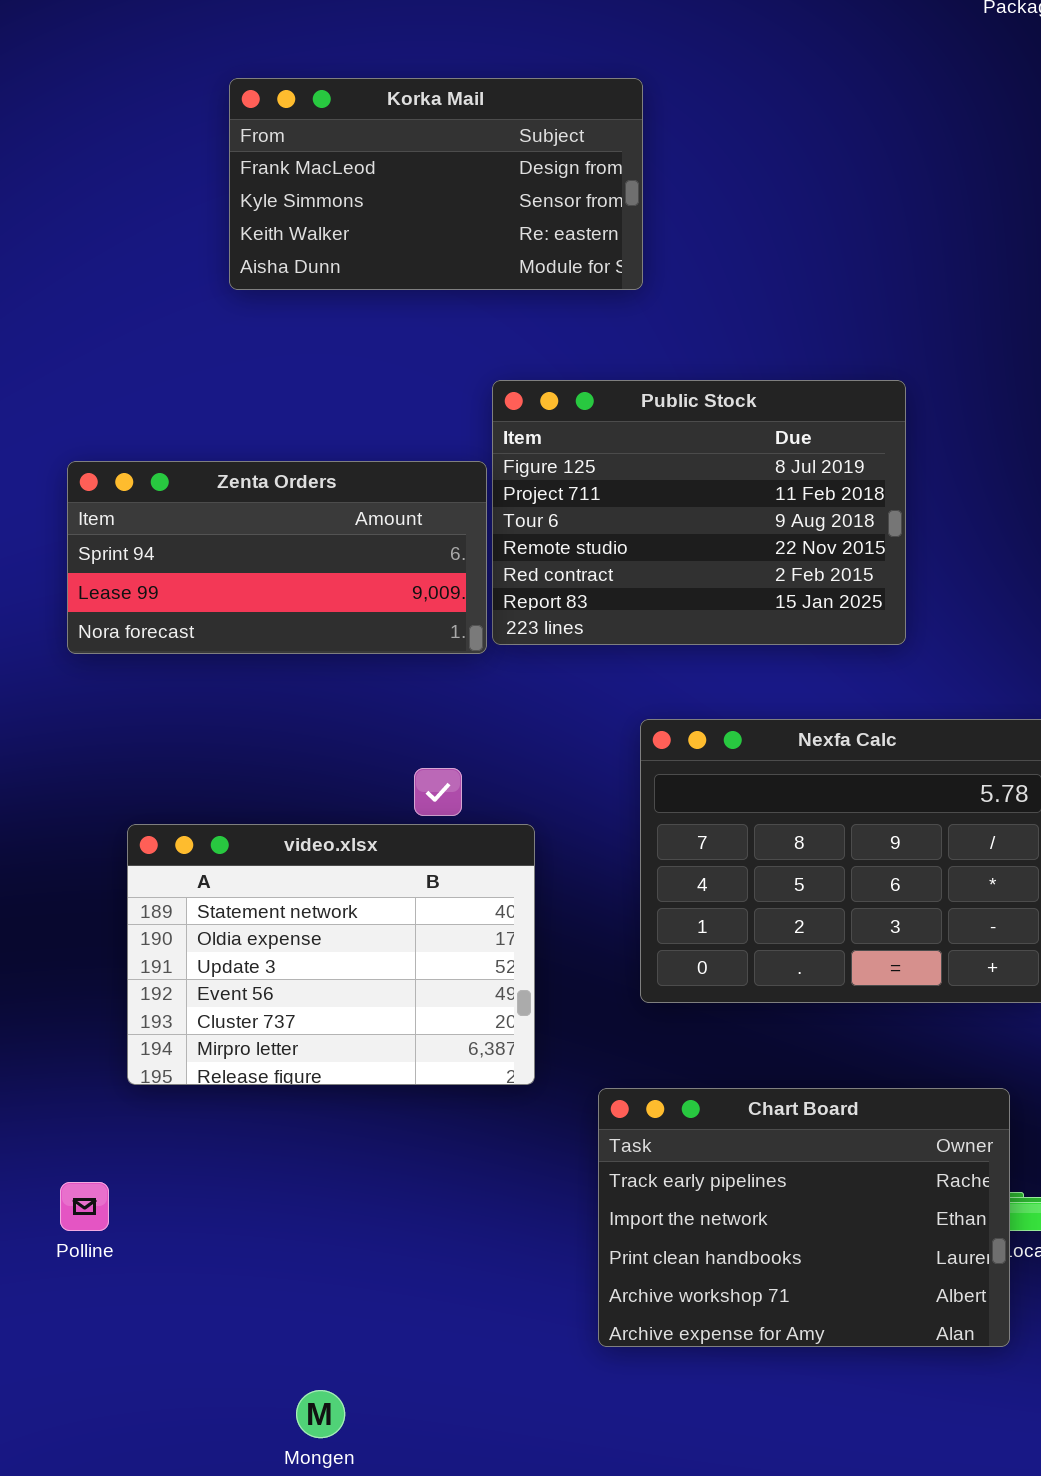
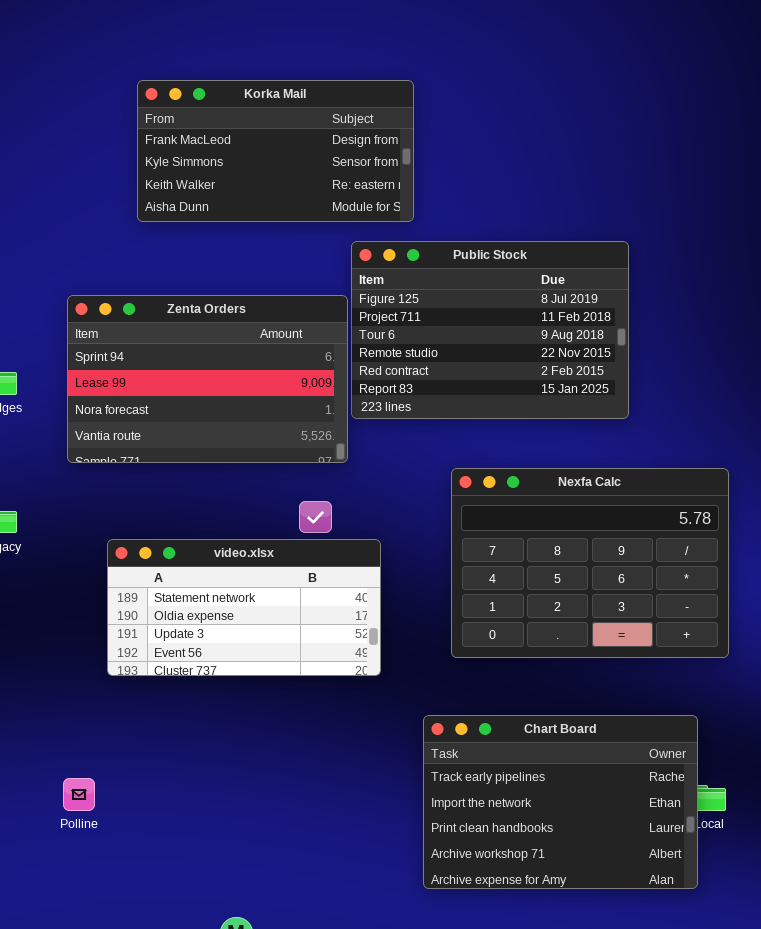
Korka Mail: [229,78,643,290] -> [137,80,414,222], moved
Zenta Orders: [67,461,487,654] -> [67,295,348,463], resized
video.xlsx: [127,824,535,1085] -> [107,539,381,676], resized

